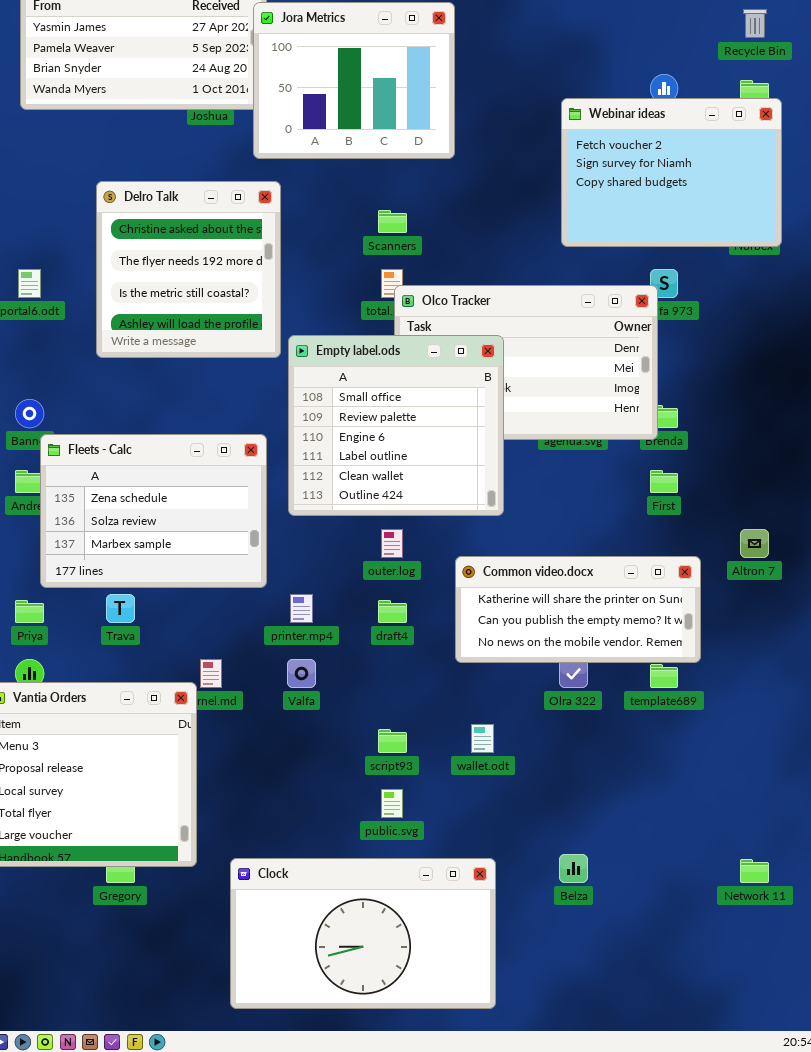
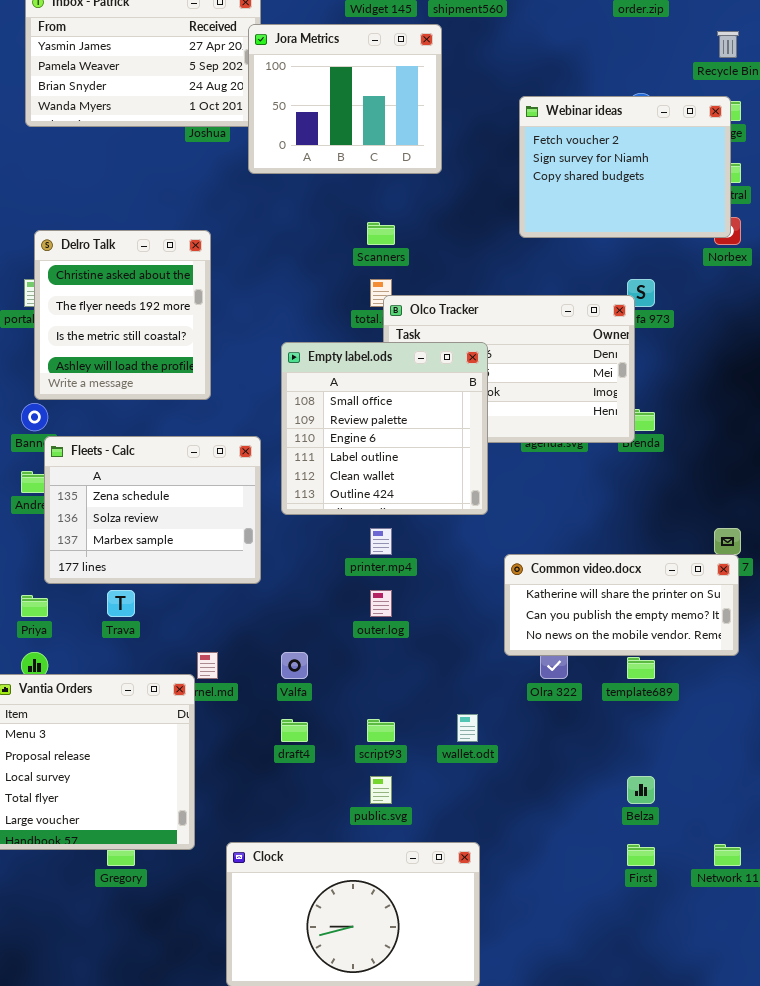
Webinar ideas: [561,98,782,247] -> [519,96,731,238], moved
Delro Talk: [96,181,281,358] -> [34,230,211,400], moved
First: [650,470,678,493] -> [627,844,655,866], moved
outer.log: [381,529,403,558] -> [370,590,392,617], moved
Common video.docx: [455,556,701,663] -> [504,554,739,656], moved
printer.mp4: [290,594,313,623] -> [370,528,392,555], moved
draft4: [378,600,407,623] -> [281,719,308,742], moved
Belza: [559,854,588,883] -> [627,776,655,804], moved

